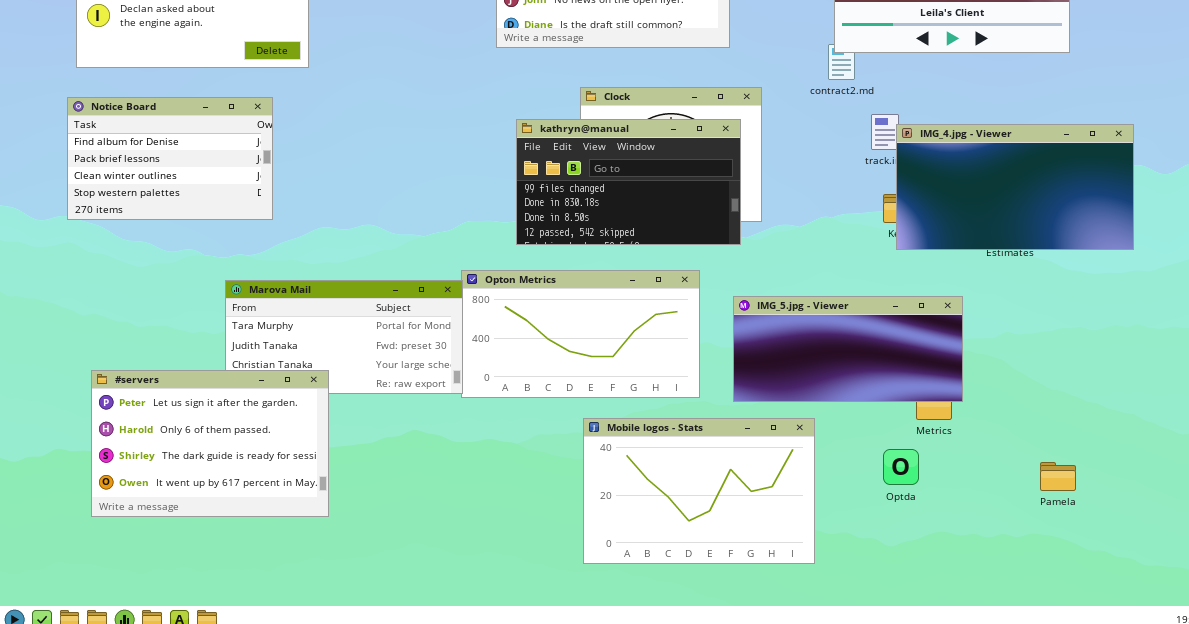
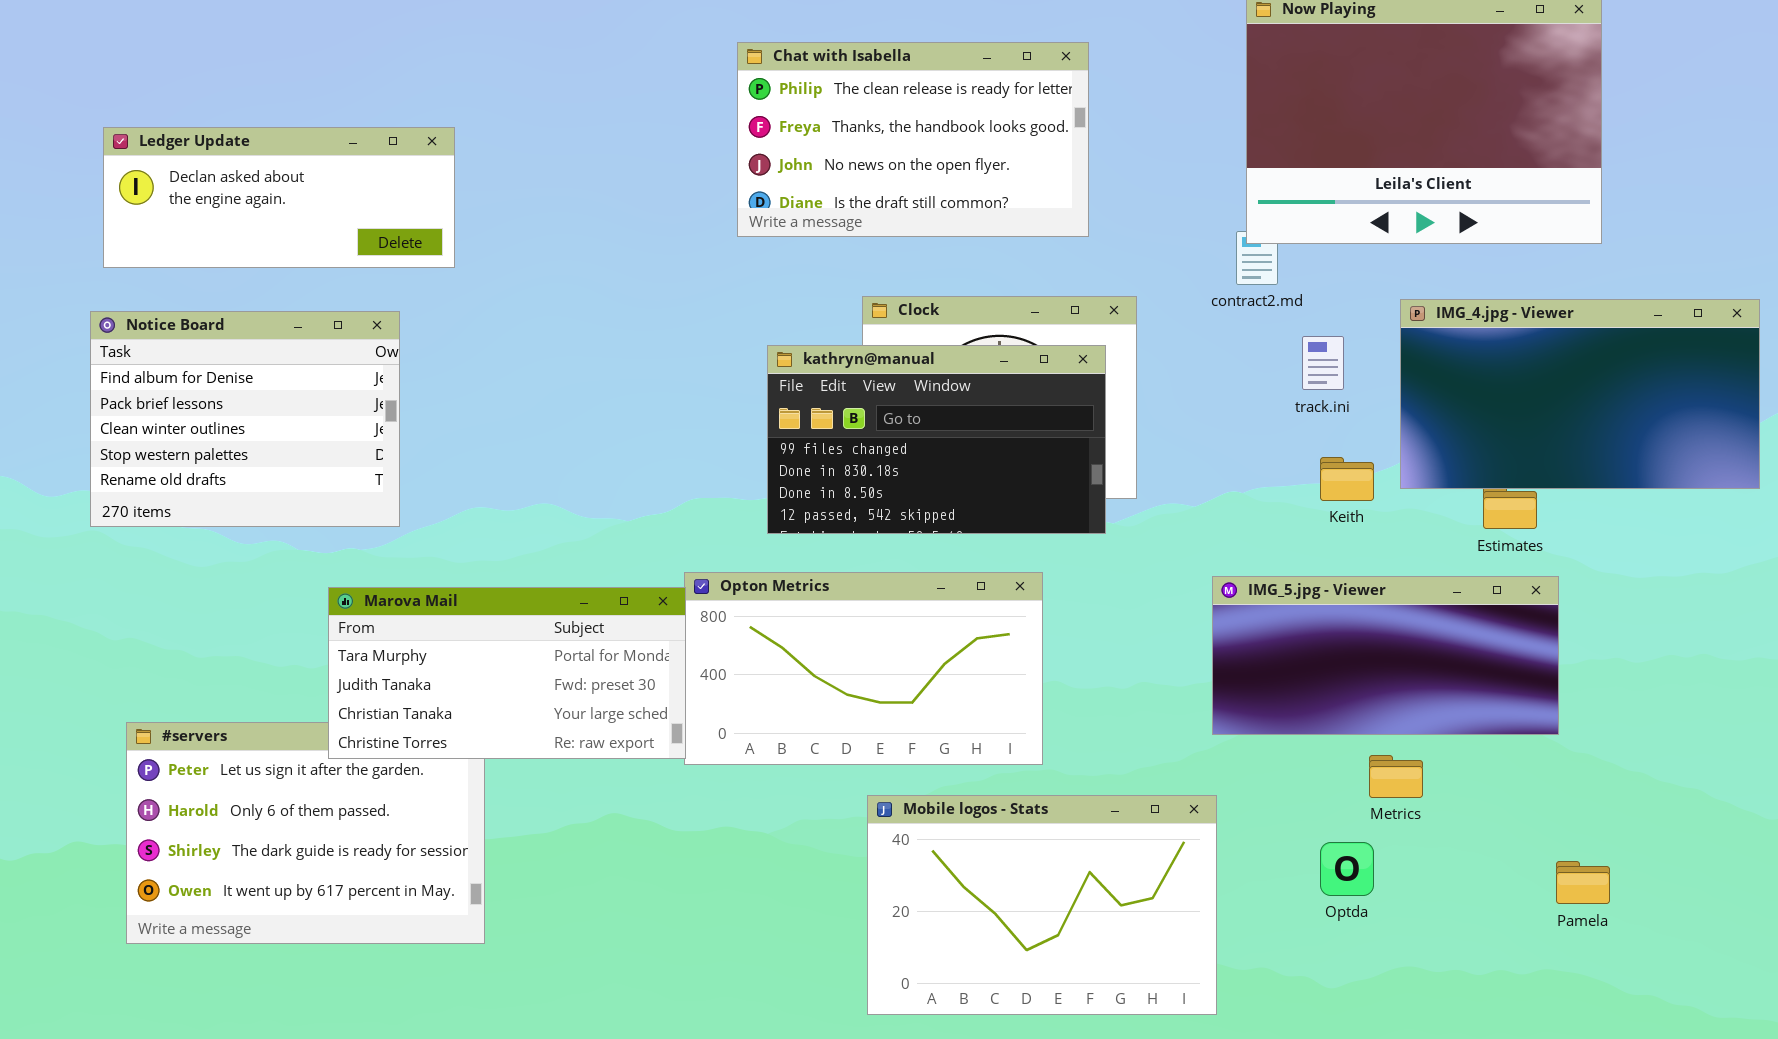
Notice Board: [67,97,273,220] -> [90,311,400,527], resized
IMG_4.jpg - Viewer: [896,124,1134,250] -> [1400,299,1760,489], moved
Marova Mail: [225,280,463,394] -> [328,587,686,759], raised
IMG_5.jpg - Viewer: [733,296,963,402] -> [1212,576,1559,735], moved

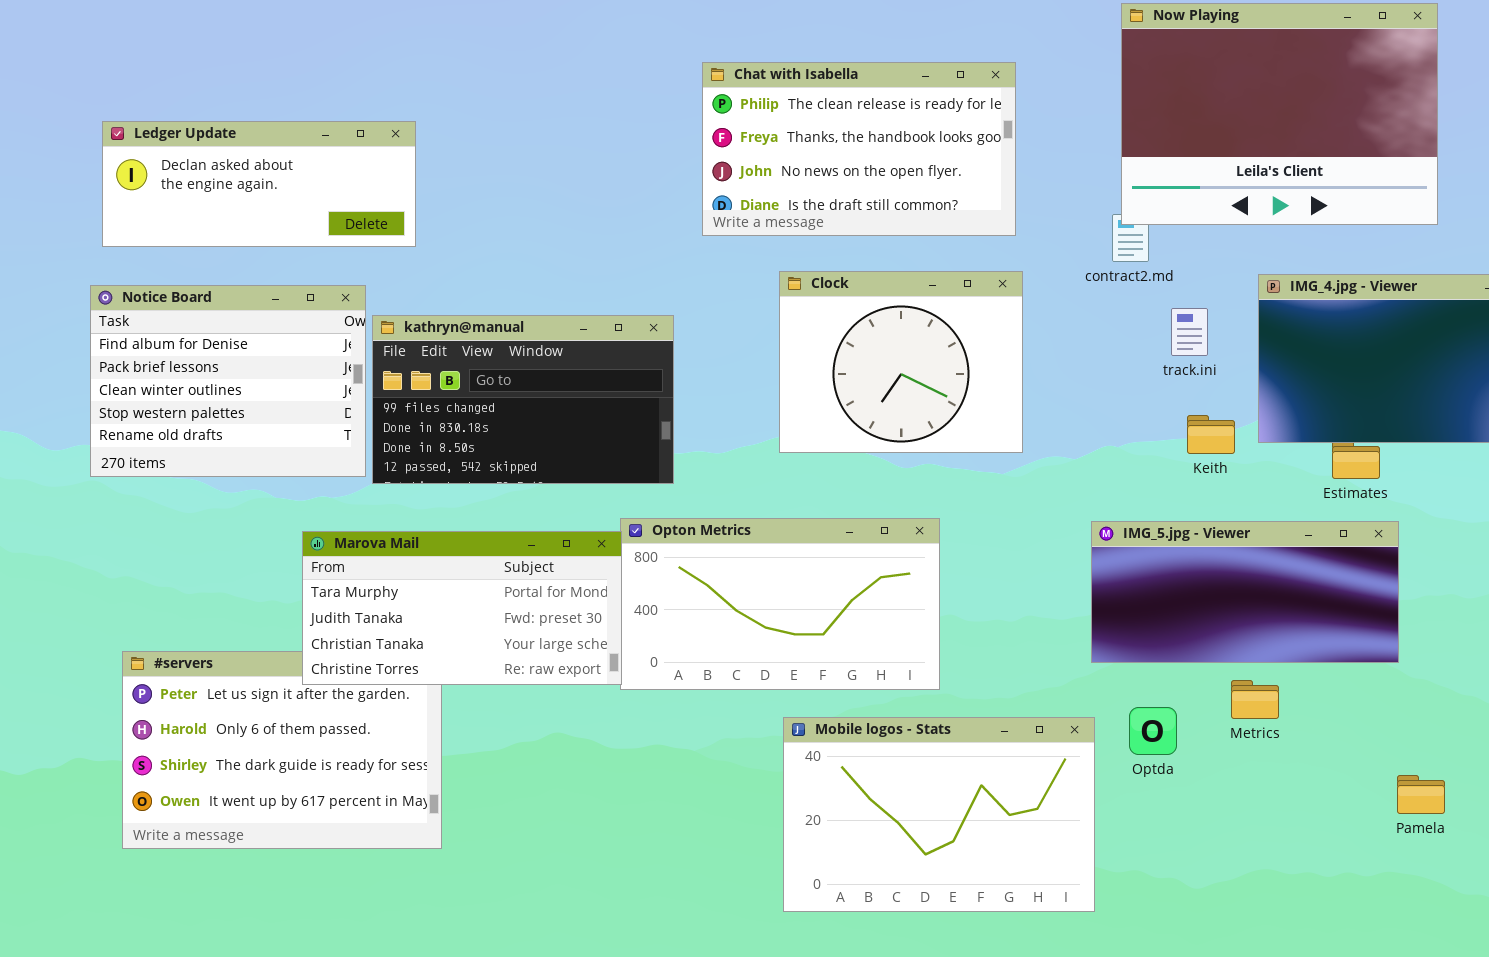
Chat with Isabella: [737,42,1089,237] -> [702,62,1016,236], moved
kathryn@manual: [767,345,1106,534] -> [372,315,674,484], moved
Optda: [1320,842,1374,896] -> [1129,707,1177,755], moved

